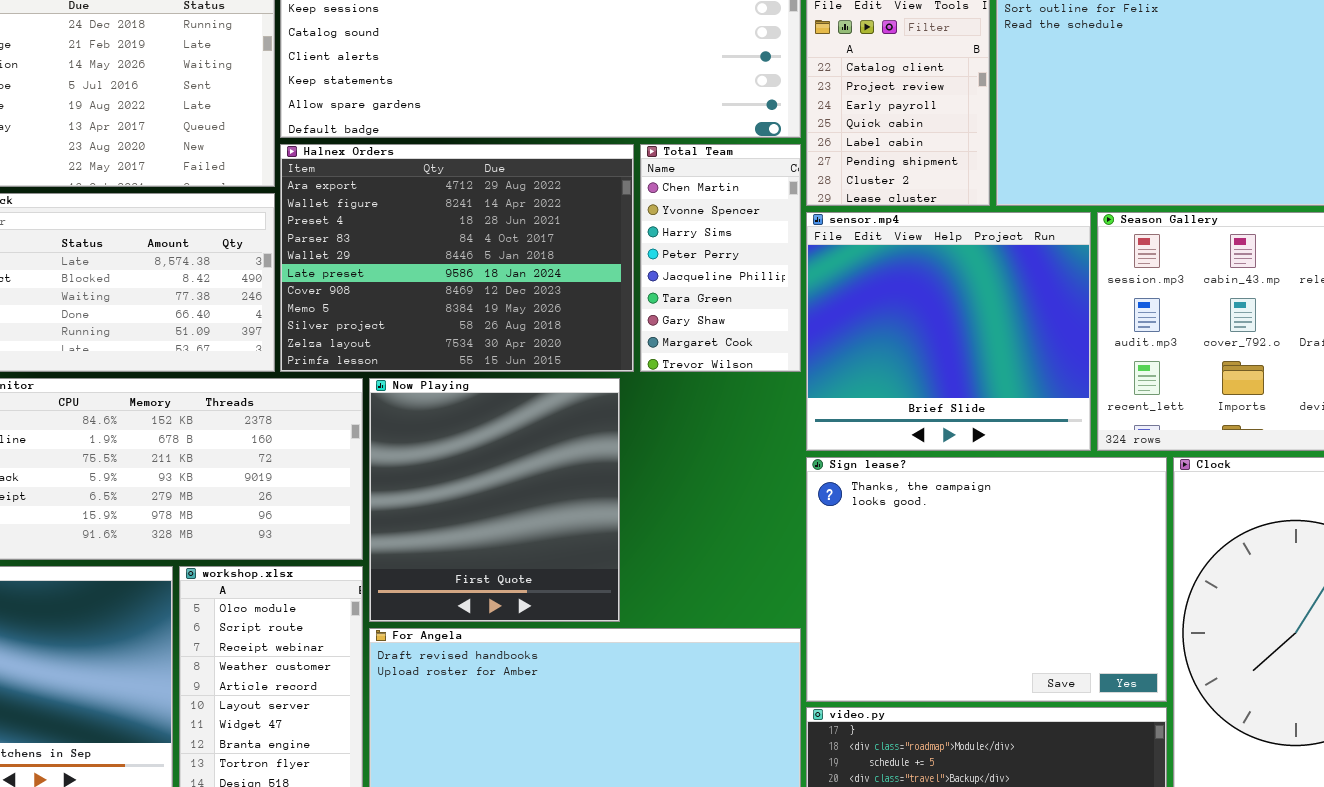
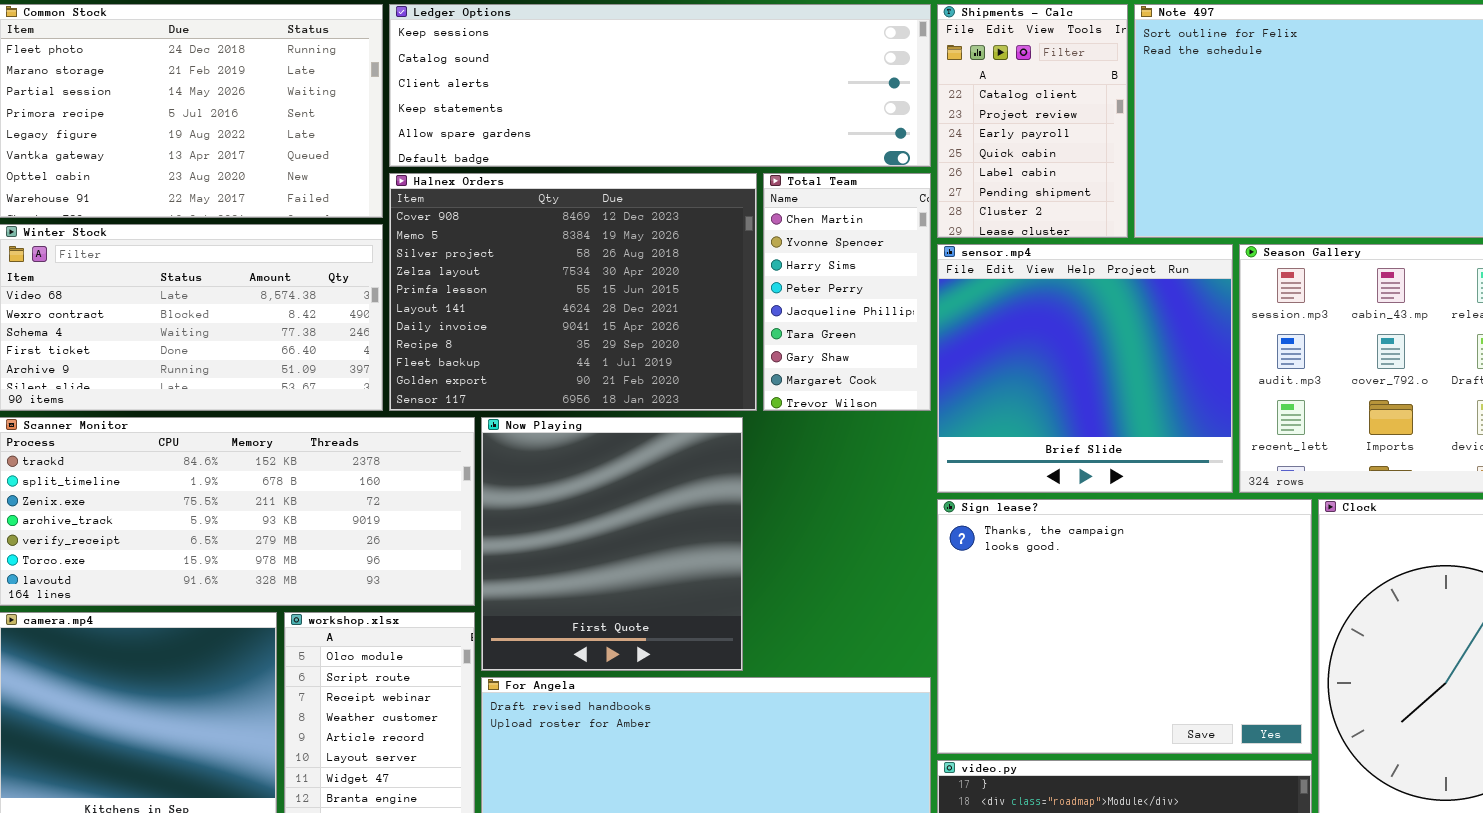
Halnex Orders: [280,144,634,372] -> [389,173,757,411], scrolled down 6 rows

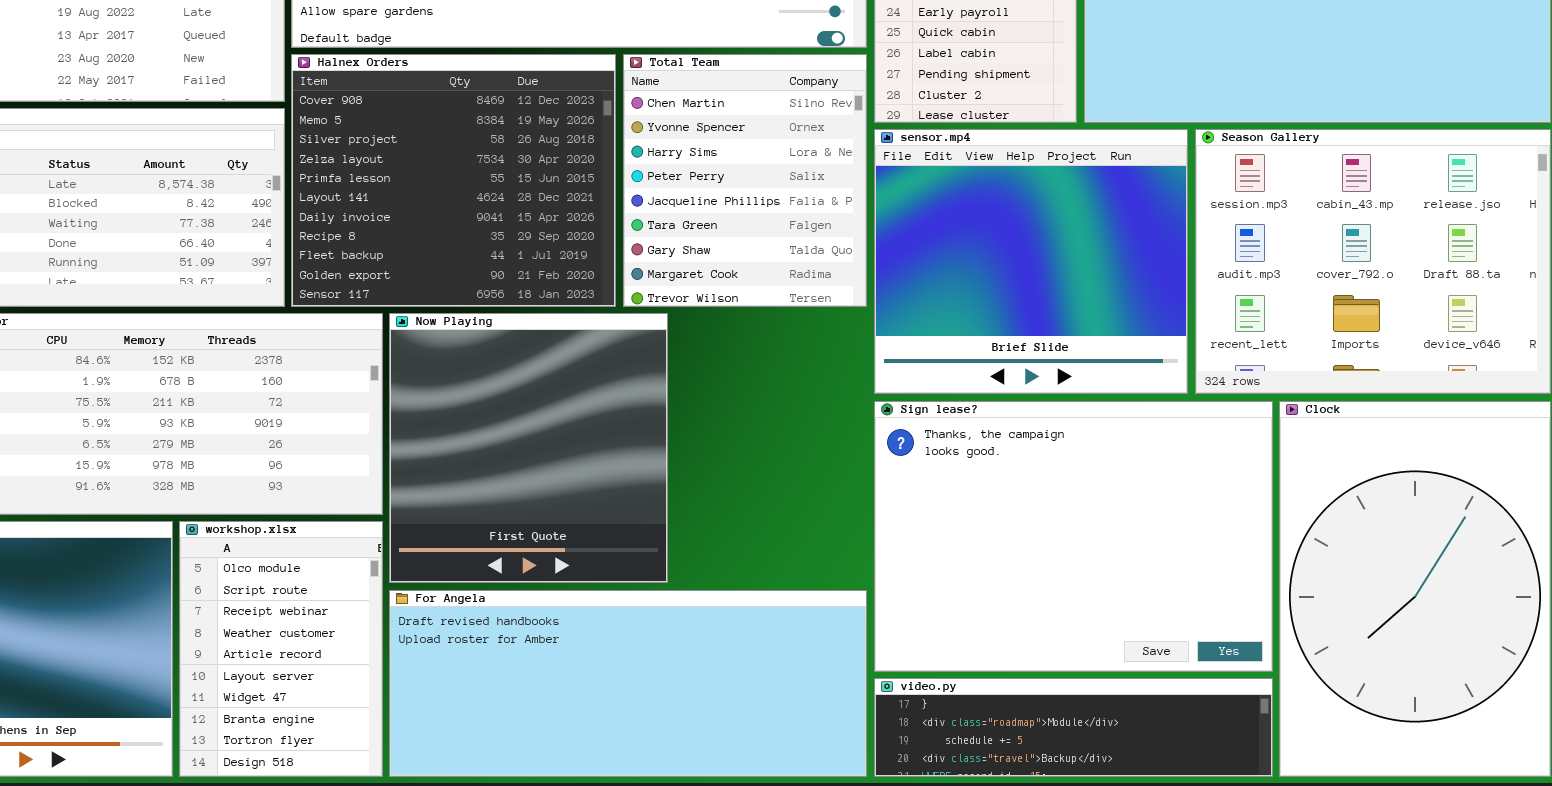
Halnex Orders: [389,173,757,411] -> [291,54,616,307], resized
Total Team: [763,173,931,411] -> [623,54,867,307], resized

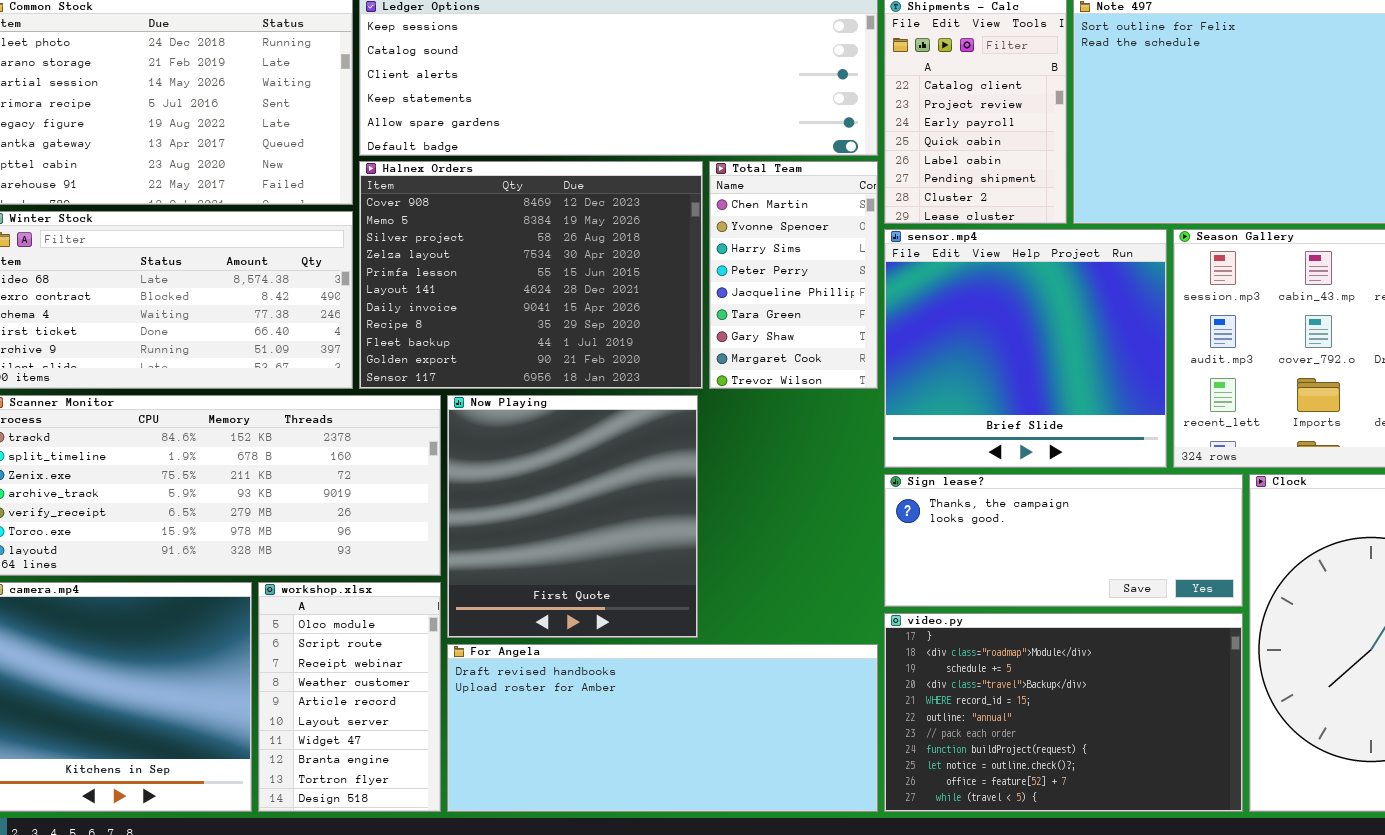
Halnex Orders: [291,54,616,307] -> [359,161,703,389], resized
Total Team: [623,54,867,307] -> [709,161,878,389], resized
Sign lease?: [874,401,1273,672] -> [884,474,1243,607], resized
video.py: [874,678,1273,777] -> [884,613,1243,812], resized

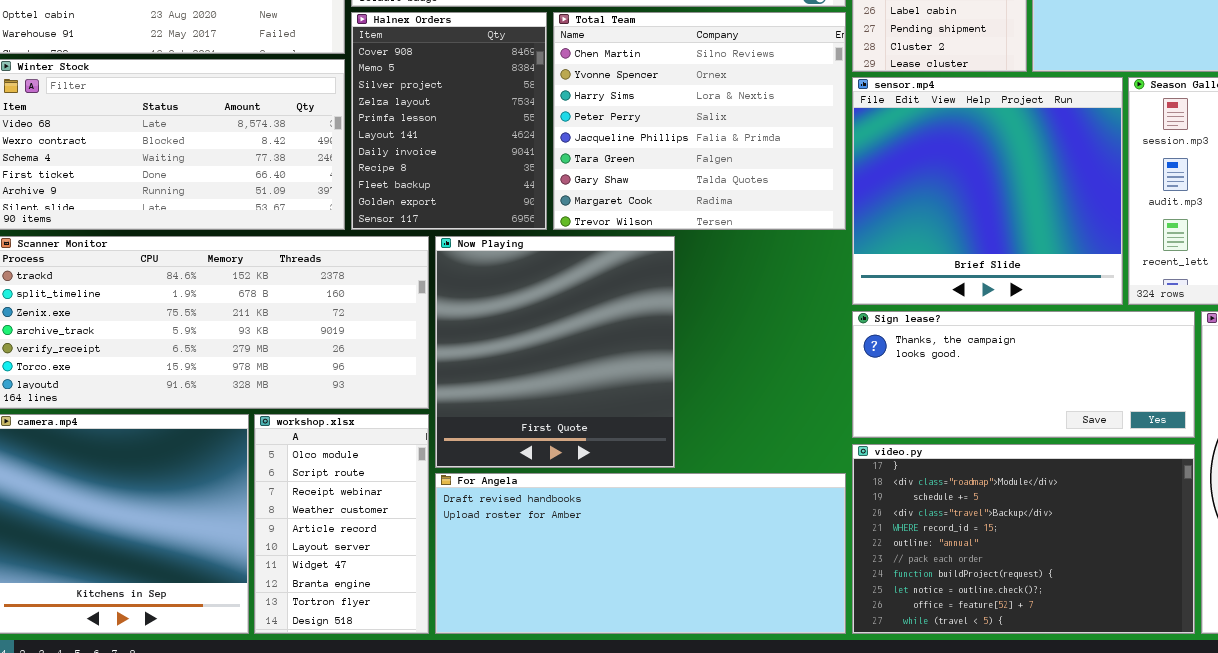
Halnex Orders: [359,161,703,389] -> [351,12,547,230], resized
Total Team: [709,161,878,389] -> [553,12,846,230], resized

